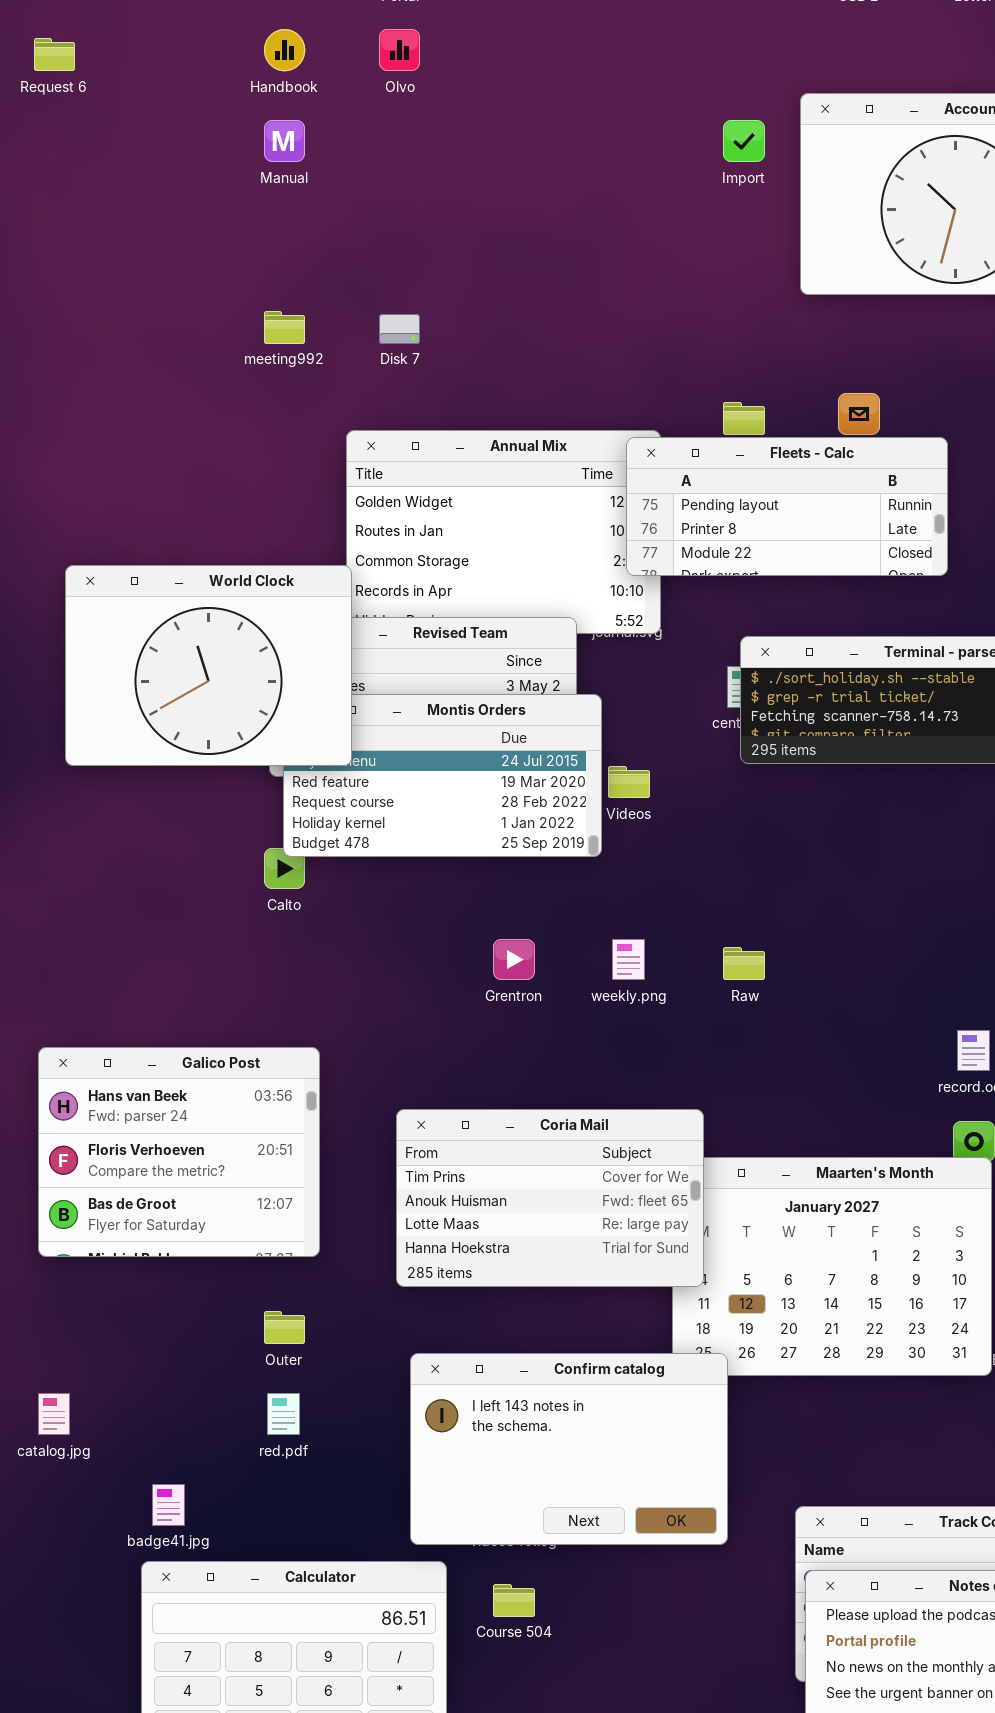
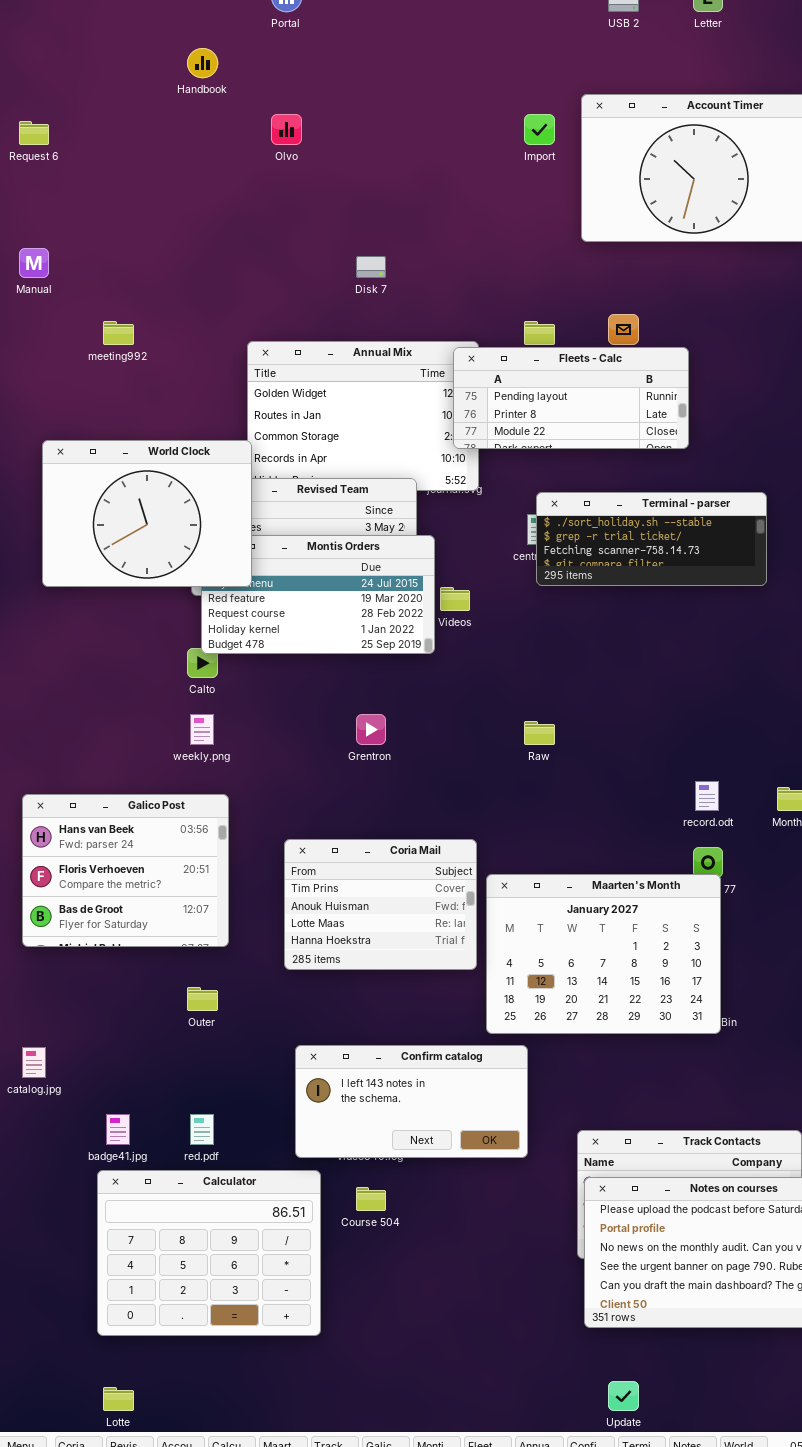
Olvo: [379,29,420,71] -> [271,114,302,145], moved
Request 6: [34,38,75,71] -> [19,121,49,145], moved
Manual: [264,120,305,162] -> [19,248,49,278], moved
meeting992: [264,311,305,344] -> [103,321,134,345], moved
Disk 7: [379,314,420,344] -> [356,256,386,278], moved
weekly.png: [612,939,645,980] -> [190,714,214,745], moved
Coria Mail: [396,1109,704,1287] -> [284,839,477,970], resized
Confirm catalog: [410,1353,728,1545] -> [295,1045,528,1158], resized
red.pdf: [267,1393,300,1435] -> [190,1114,214,1145], moved

